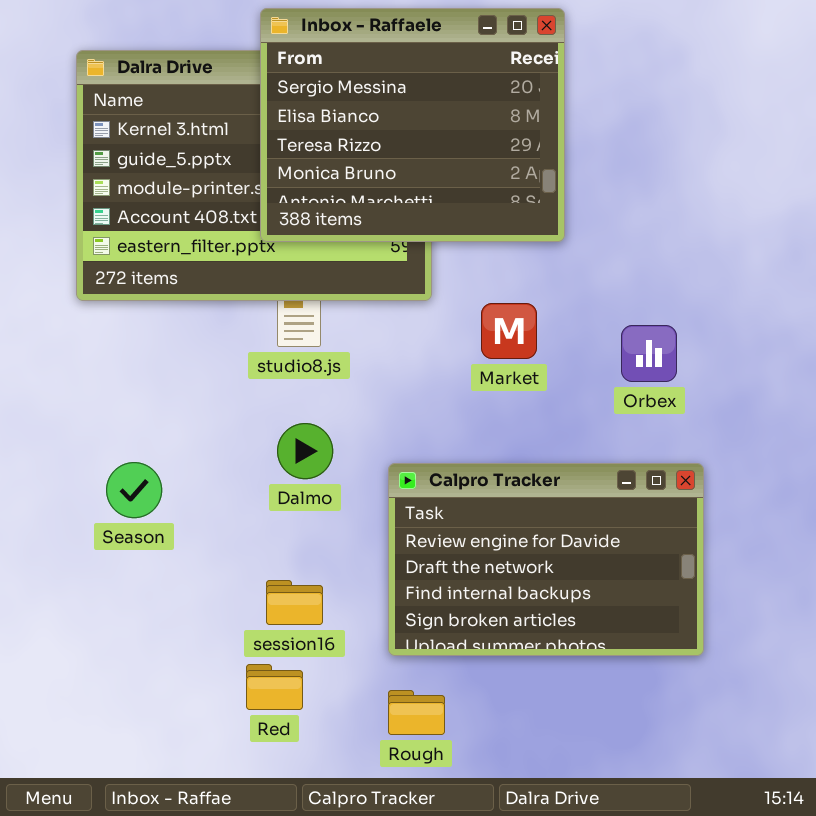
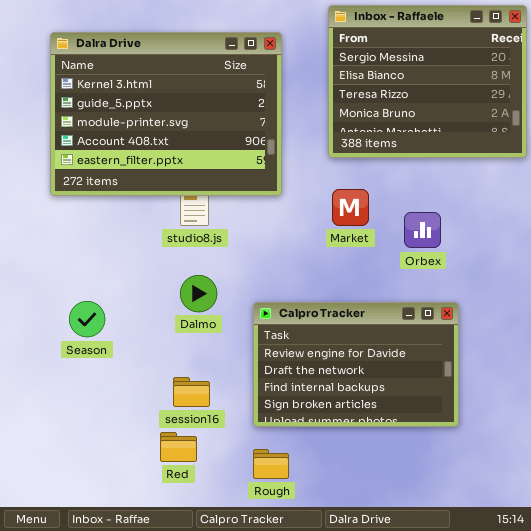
Inbox - Raffaele: [260,8,565,242] -> [328,5,527,158], moved
Market: [481,303,537,359] -> [332,189,369,226], moved

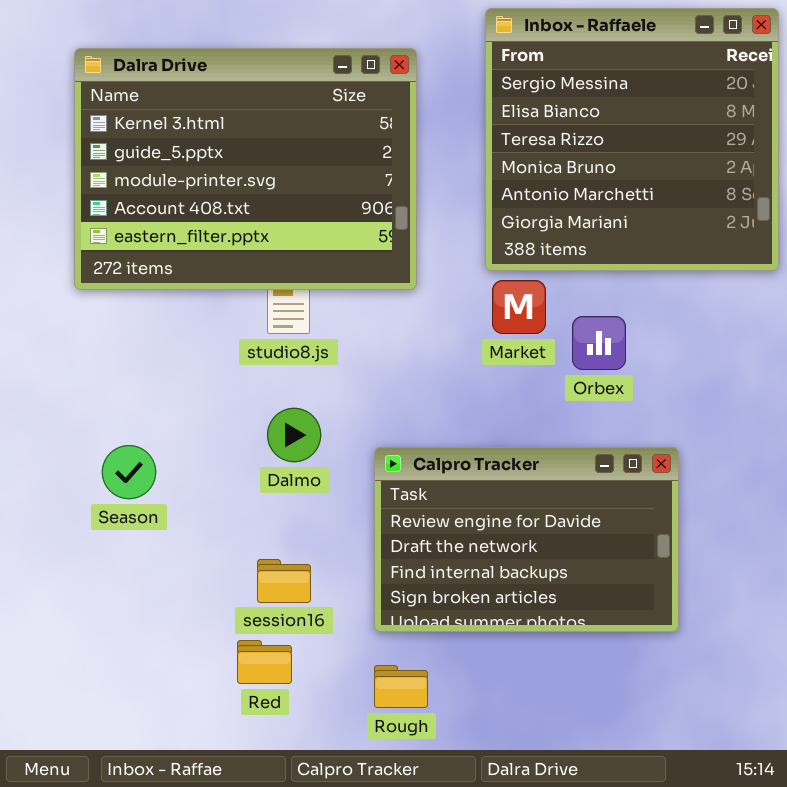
Inbox - Raffaele: [328,5,527,158] -> [485,8,779,271], resized
Orbex: [404,212,441,248] -> [572,316,626,370], moved

